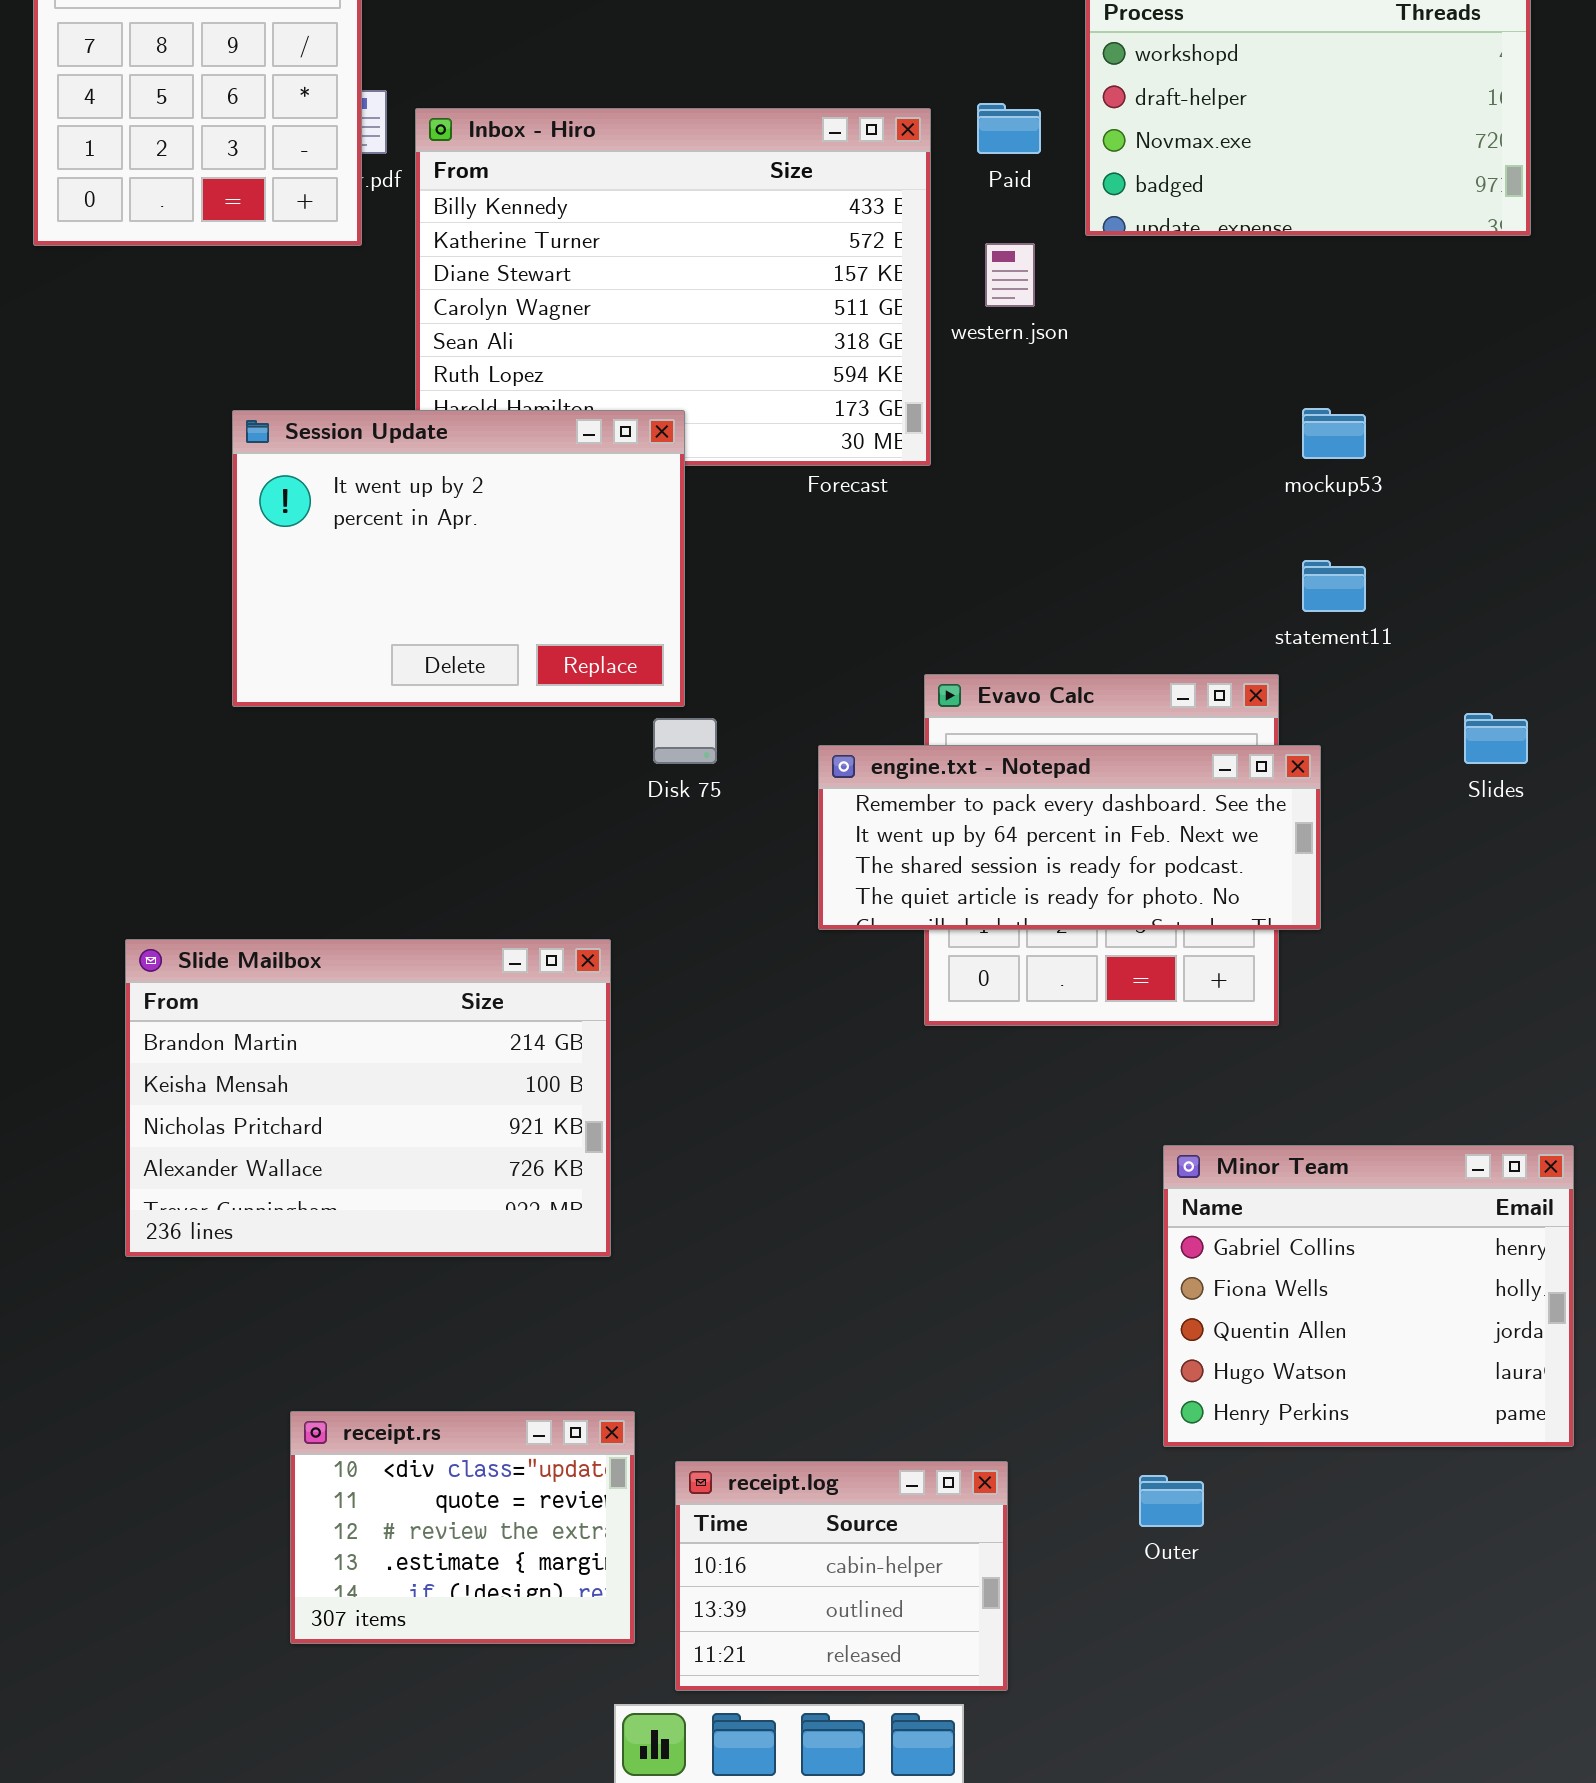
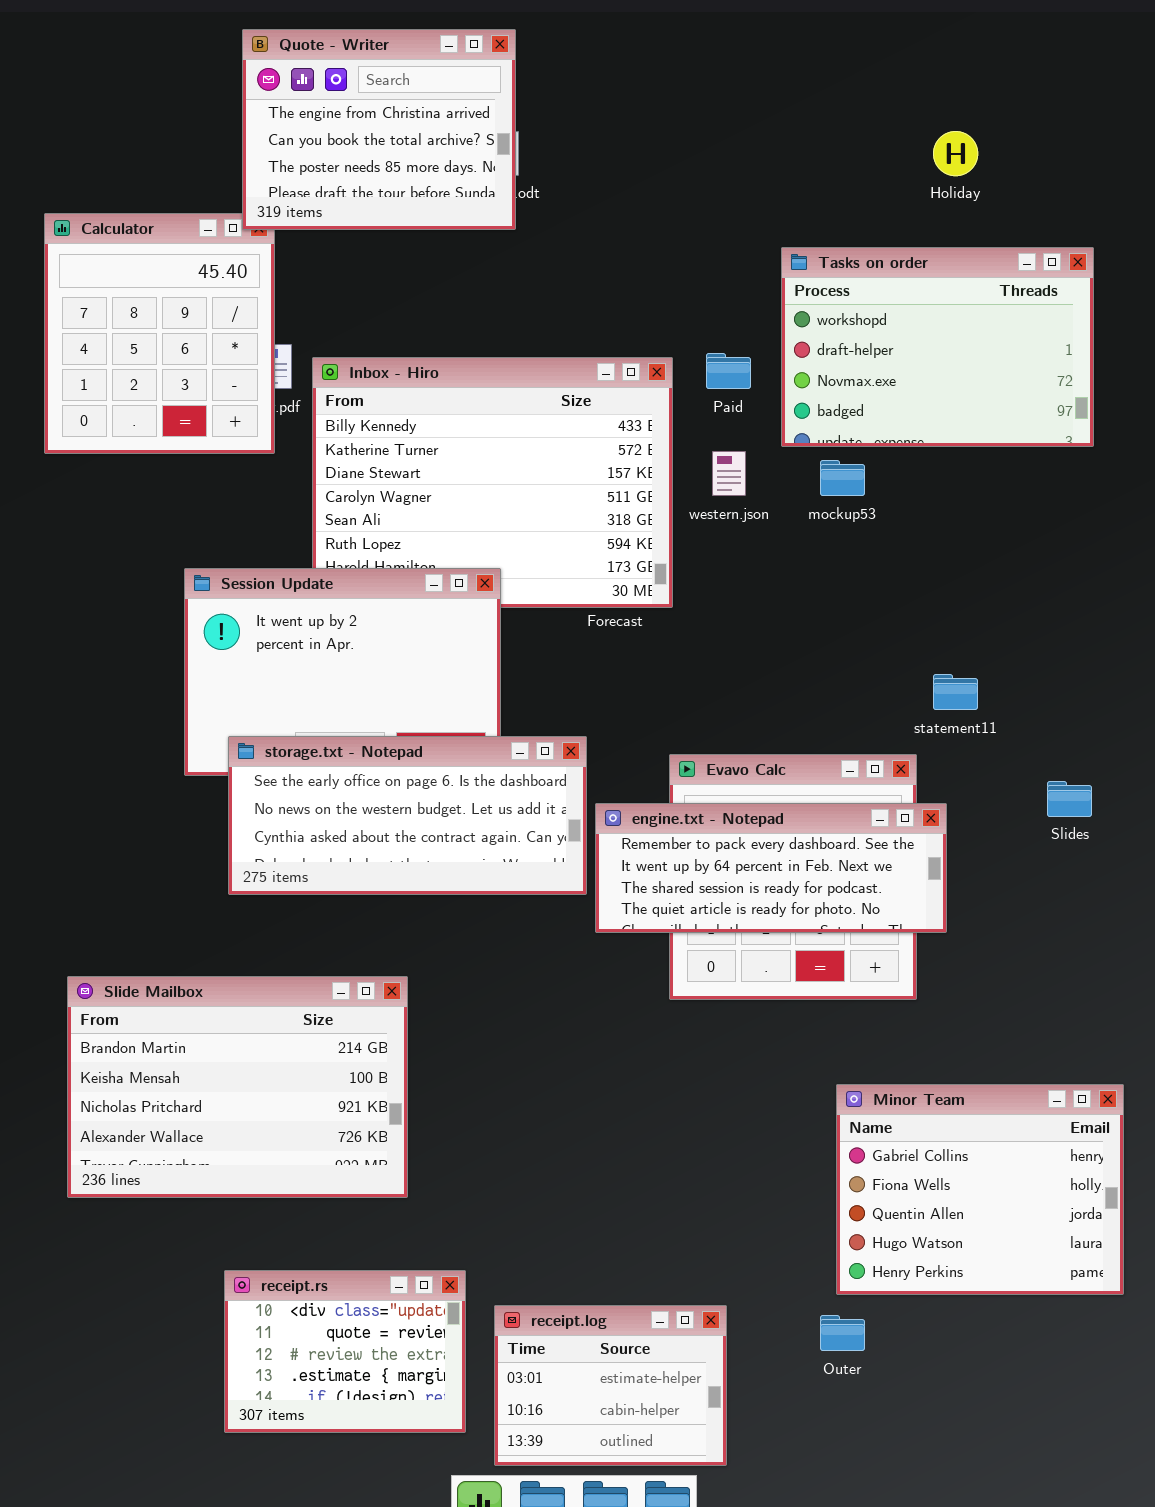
mockup53: [1302,408,1366,459] -> [820,460,865,496], moved
storage.txt - Notepad: none -> [228,736,587,895], opened
Slide Mailbox: [125,939,611,1257] -> [67,976,408,1198], moved
receipt.log: [675,1461,1008,1691] -> [494,1305,727,1466], scrolled up 1 row

